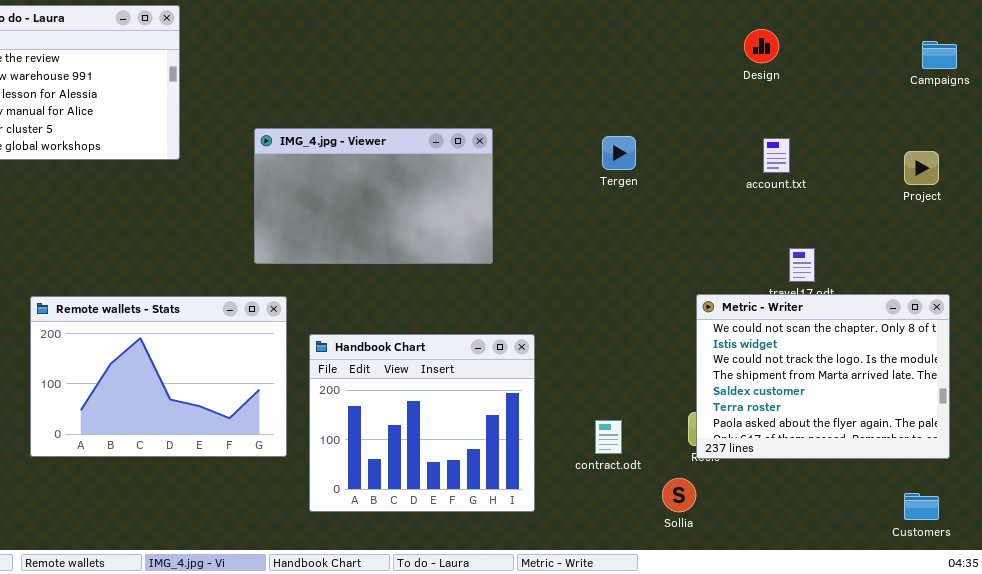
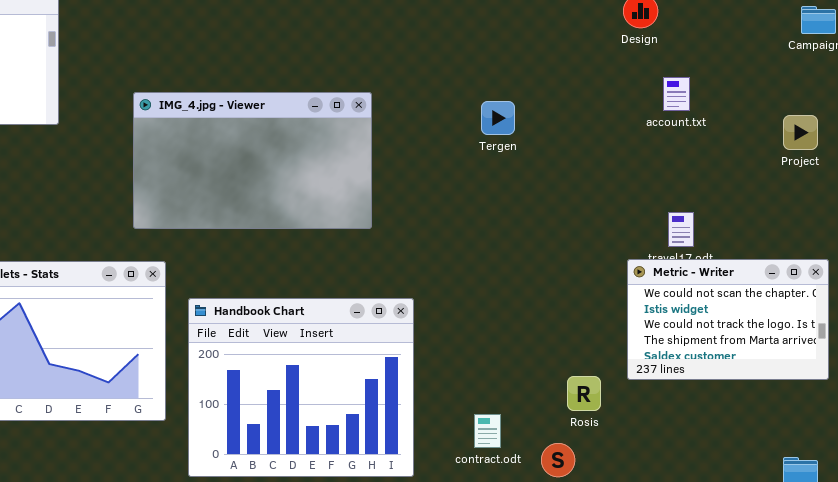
account.txt: [763,138,790,173] -> [663,77,690,111], moved
Metric - Writer: [696,294,950,459] -> [627,259,829,380], resized
contract.odt: [595,420,622,454] -> [474,414,501,448], moved

